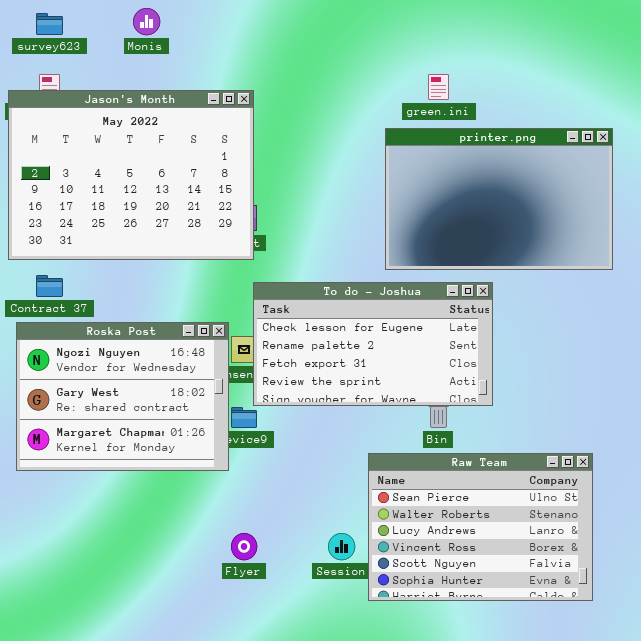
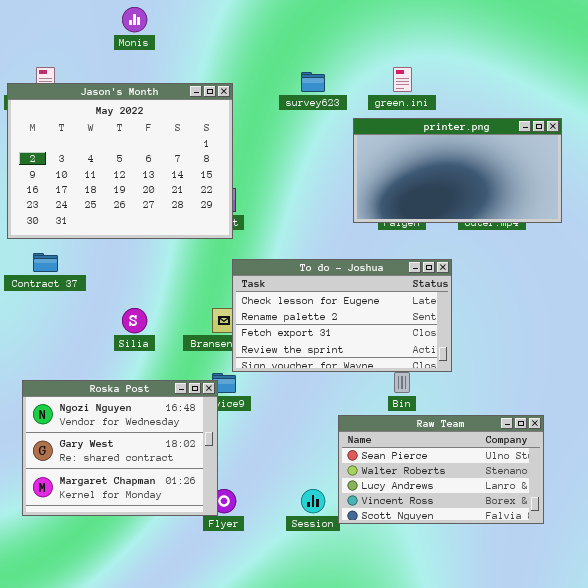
survey623: [36,13,63,35] -> [301,72,325,92], moved
printer.png: [385,128,613,270] -> [353,118,562,223], resized
Roska Post: [16,322,229,471] -> [22,380,218,516], moved
Raw Team: [368,453,593,601] -> [338,415,544,524], resized

